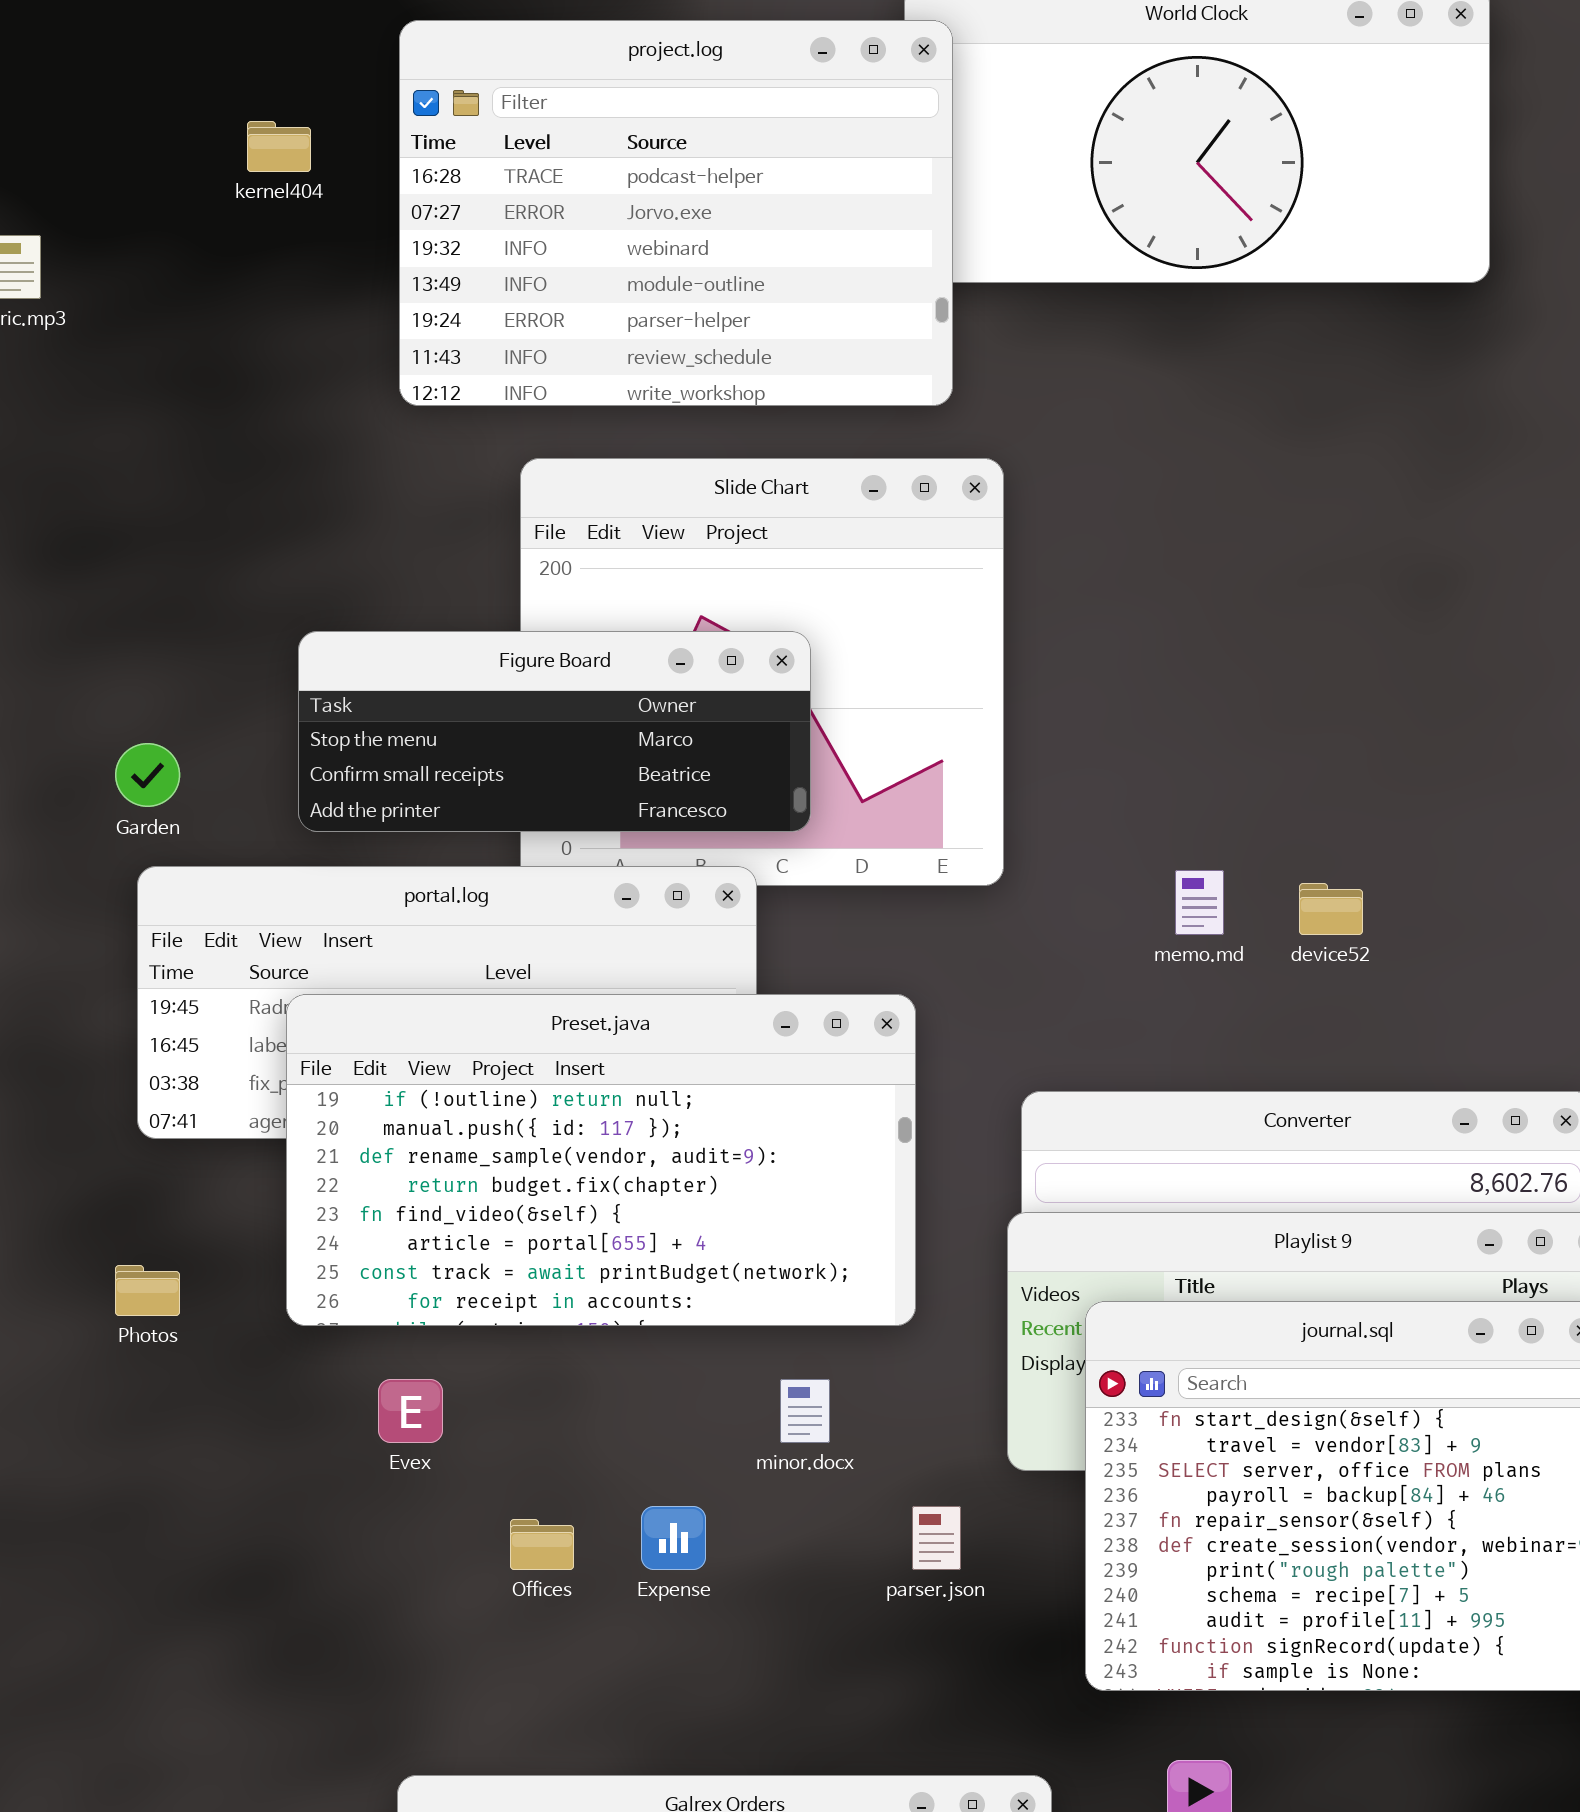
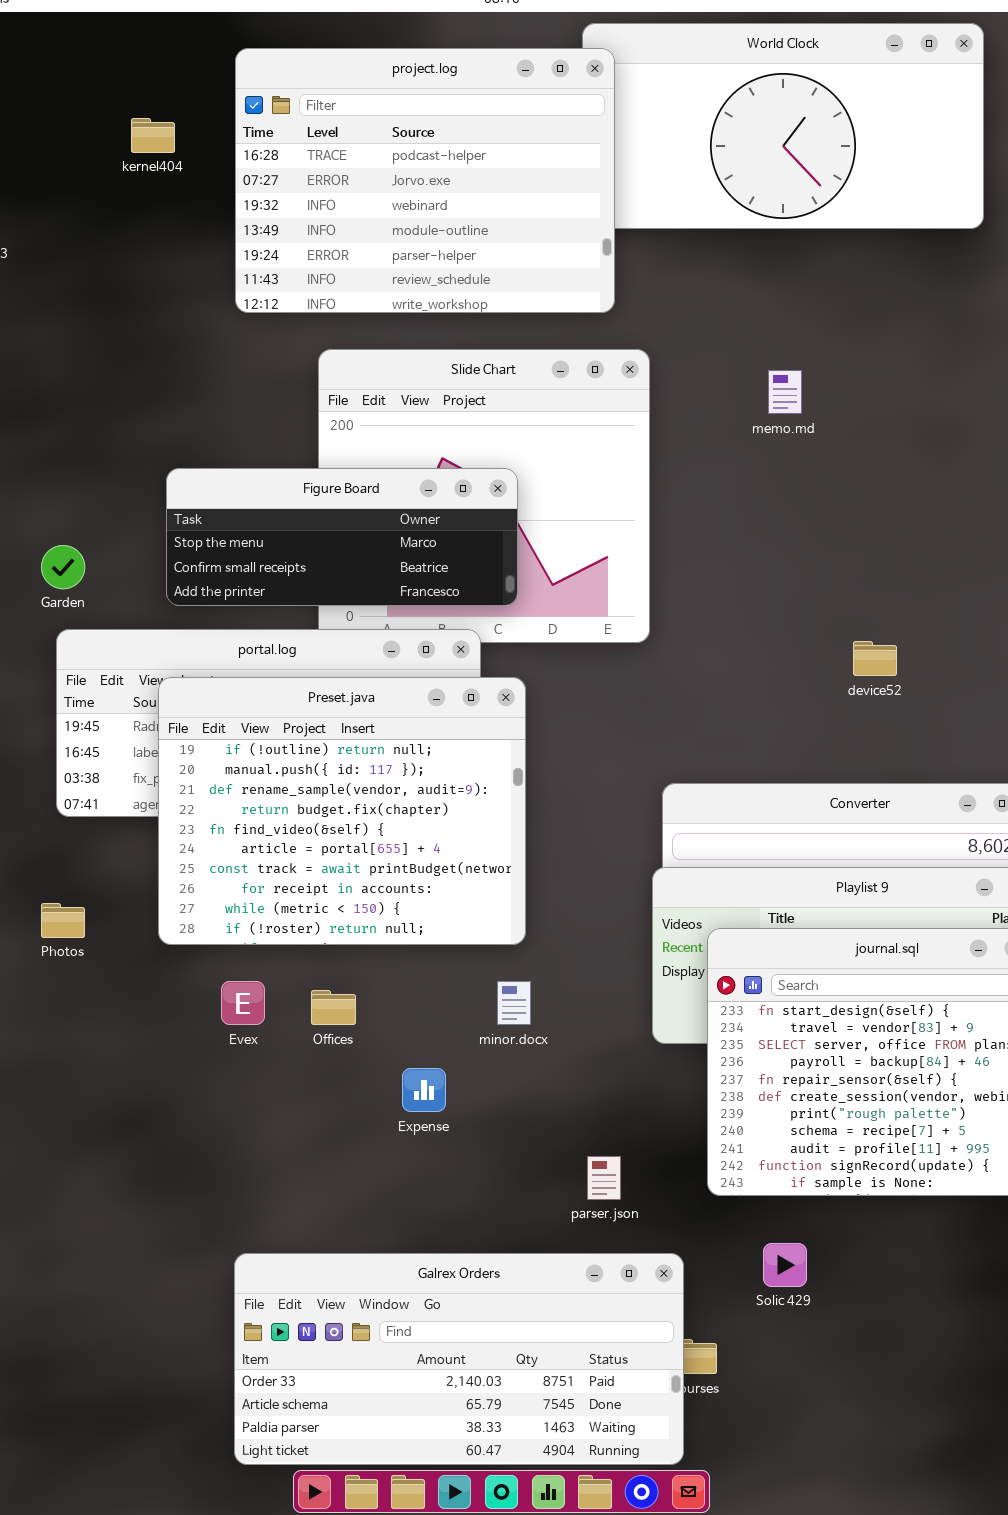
memo.md: [1175,870,1224,935] -> [768,370,802,414], moved
Preset.java: [286,994,916,1326] -> [158,677,526,945], resized
parser.json: [912,1506,961,1570] -> [587,1156,621,1200], moved
Offices: [510,1519,574,1570] -> [311,990,356,1025], moved

